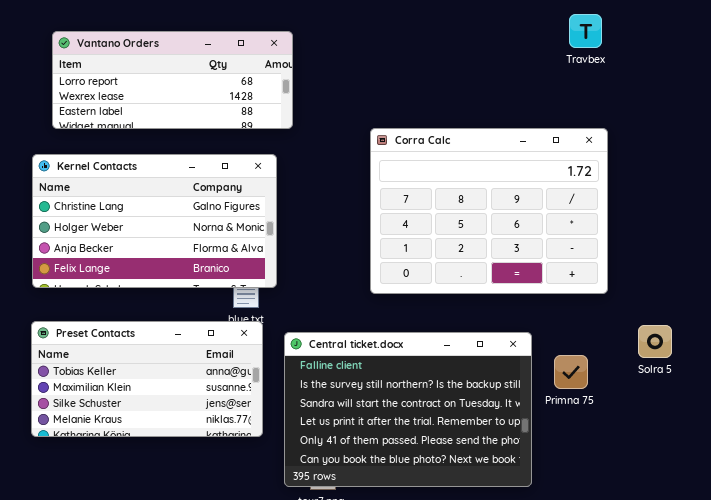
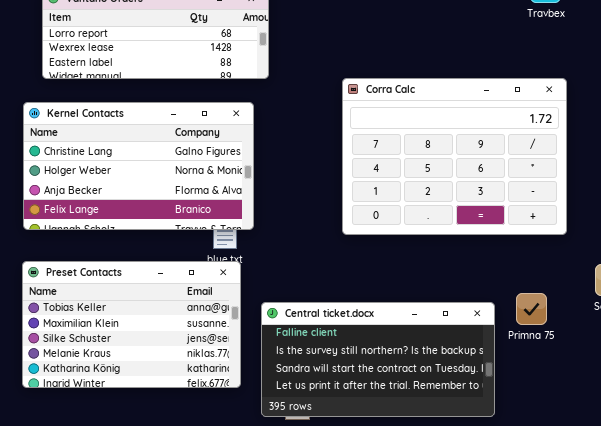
Preset Contacts: [31,321,263,437] -> [22,261,241,388], resized
Central ticket.docx: [284,332,532,487] -> [261,302,495,417], resized

